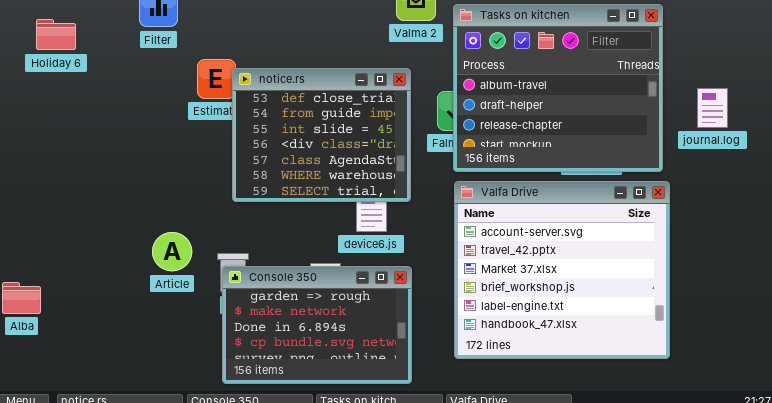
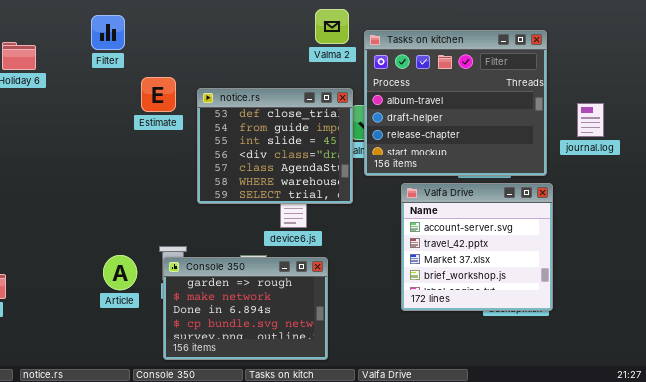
notice.rs: [232,68,411,202] -> [197,88,353,204], moved
Valfa Drive: [454,181,670,359] -> [401,183,553,311], resized
Article: [152,232,192,271] -> [103,255,137,290], moved

